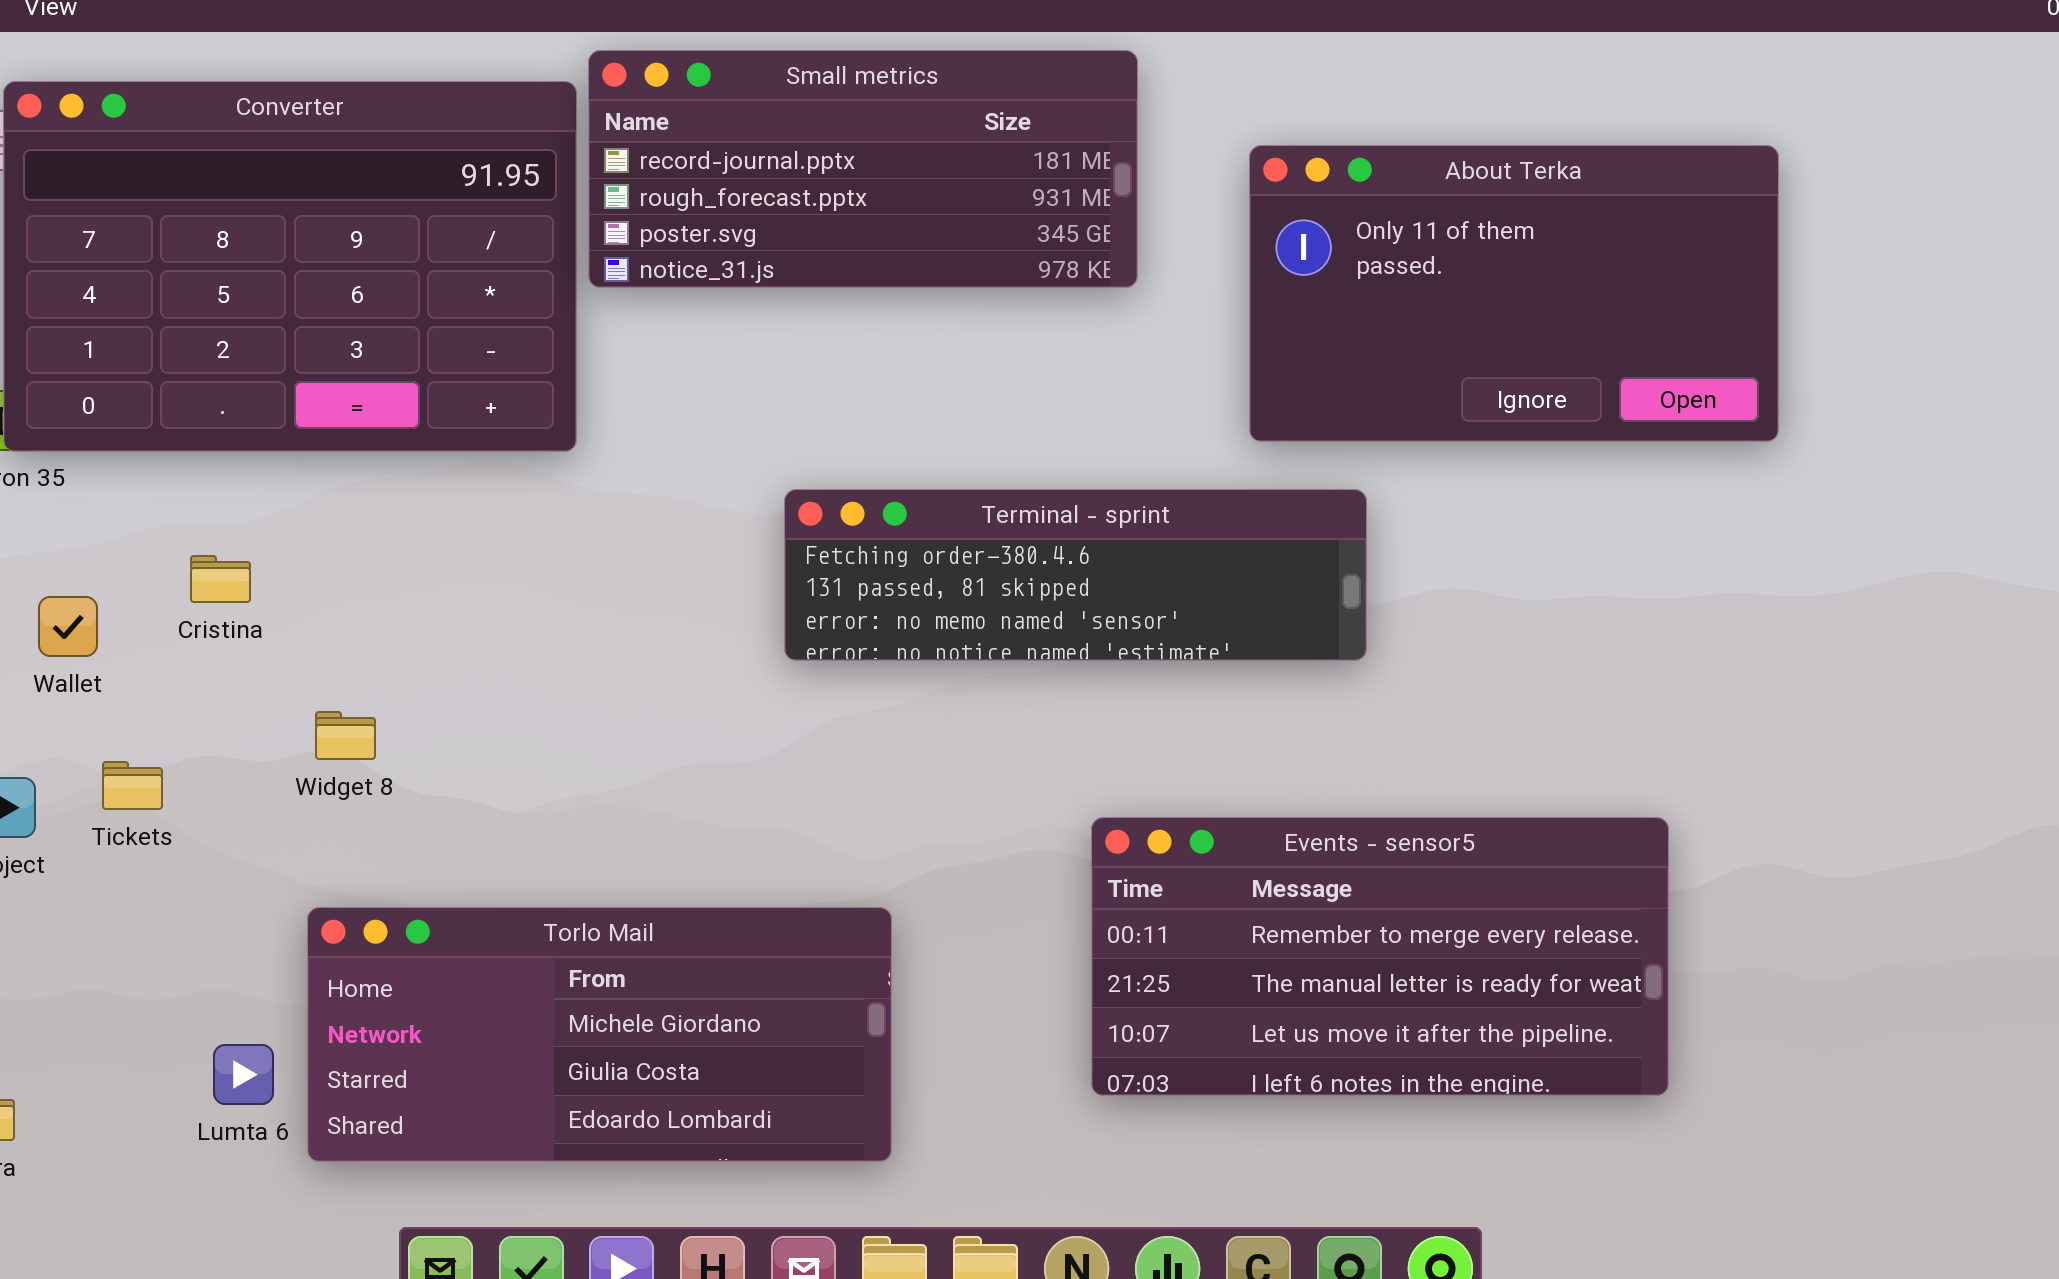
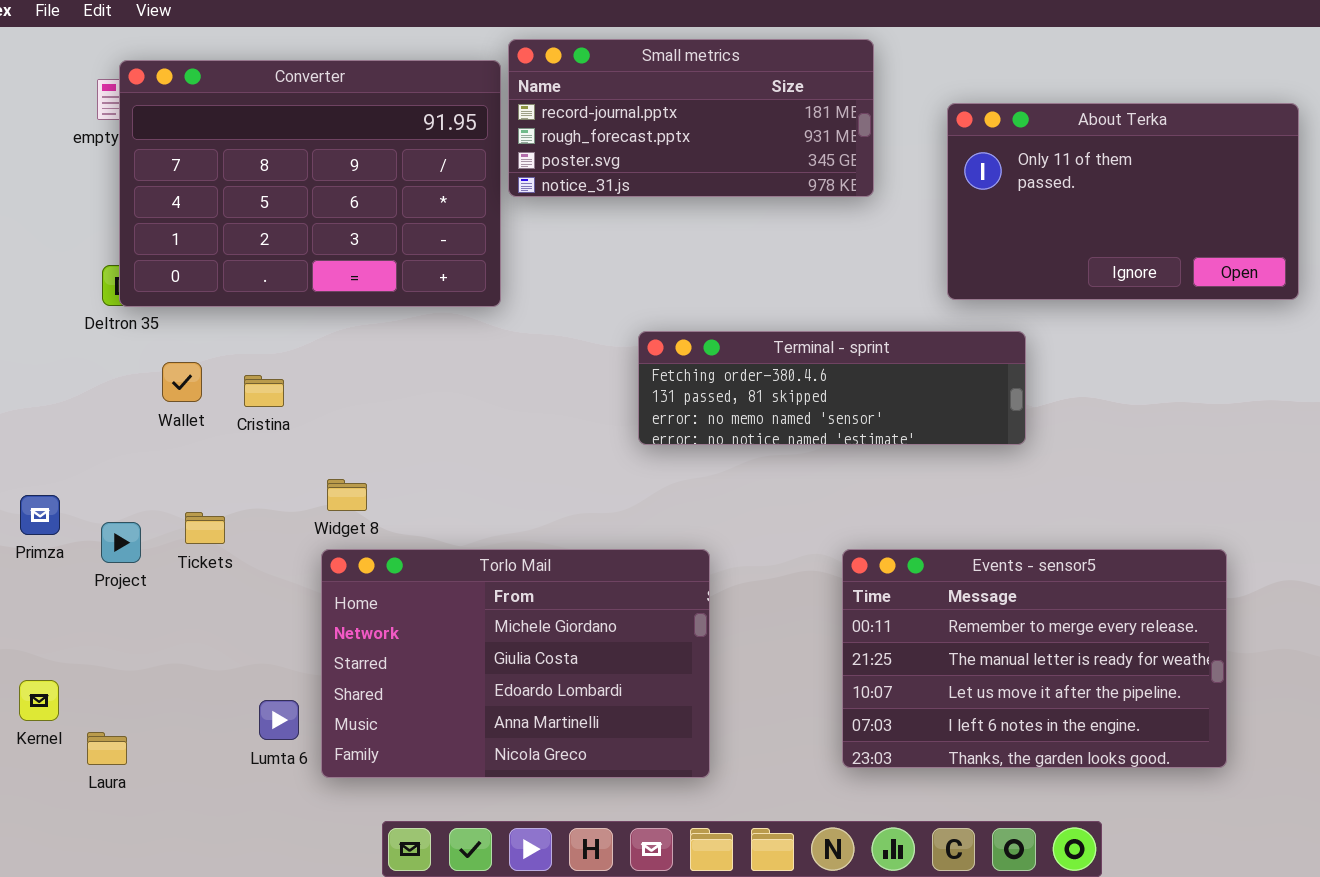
Wallet: [38,596,98,657] -> [162,362,202,402], moved
Events - sensor5: [1091,817,1669,1096] -> [842,549,1227,768], resized
Torlo Mail: [307,907,892,1162] -> [321,549,710,778], resized

